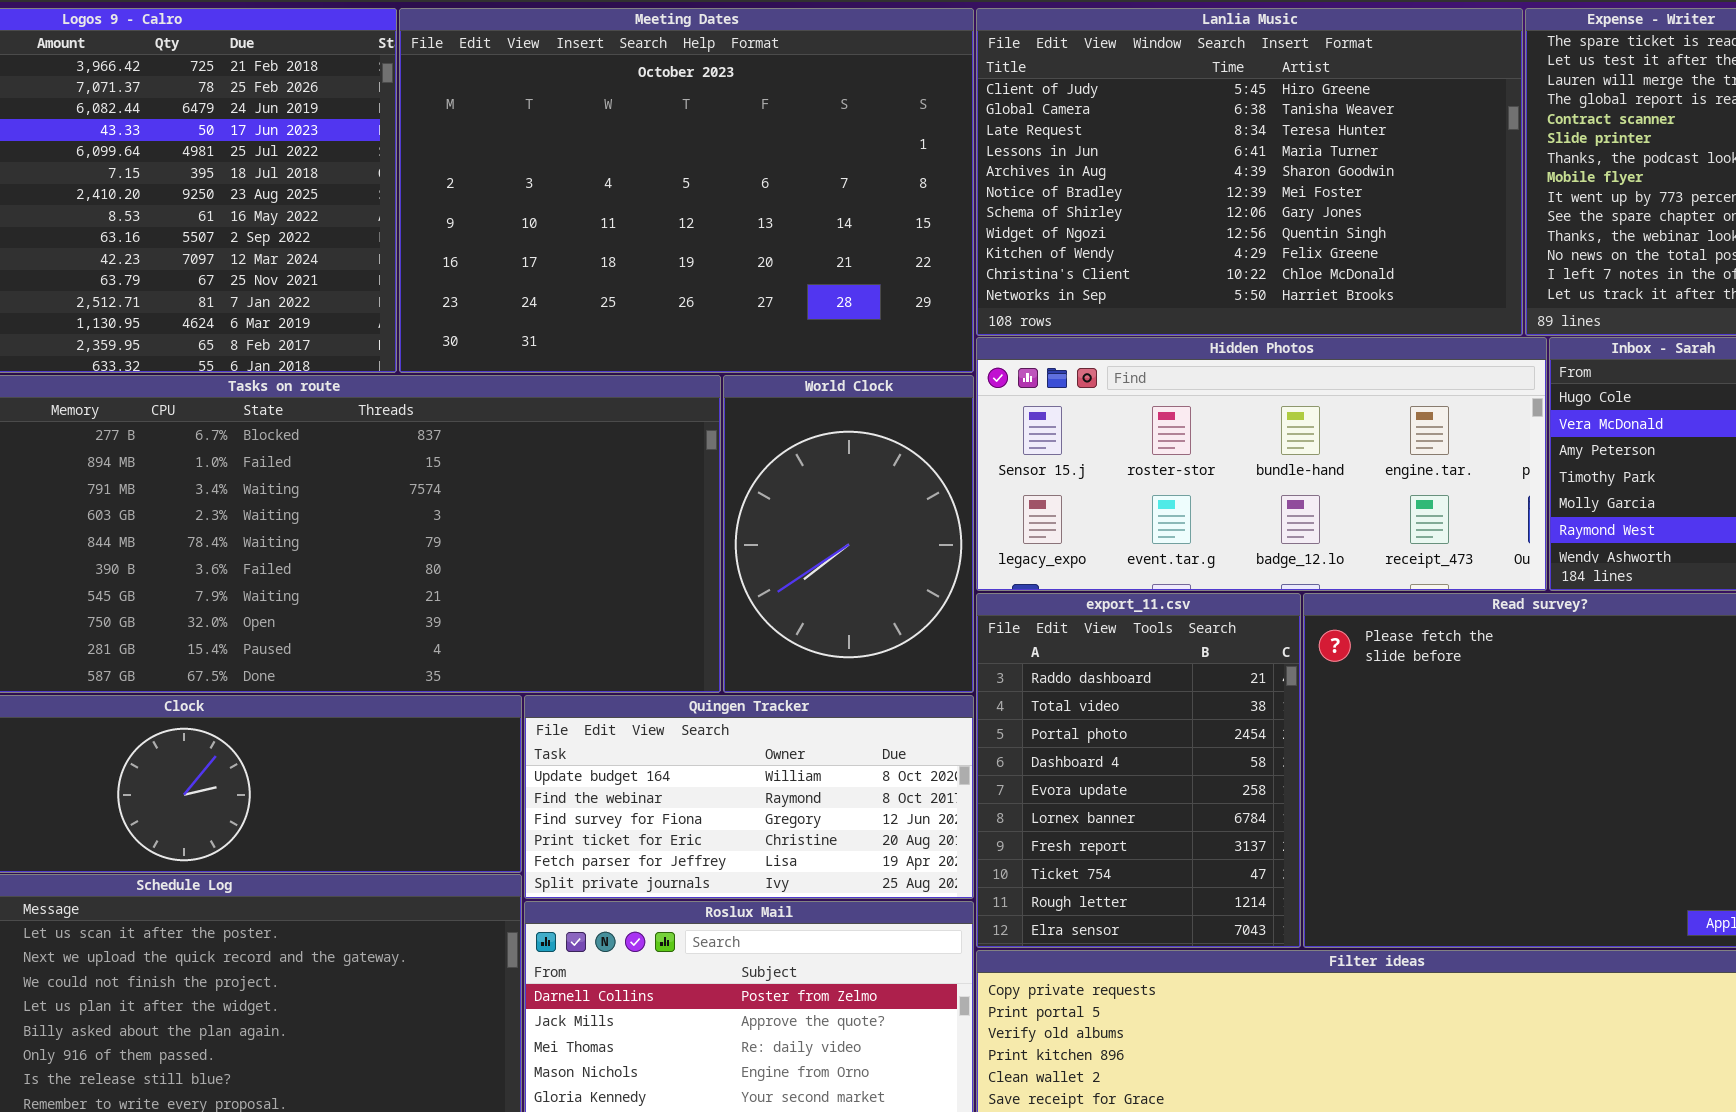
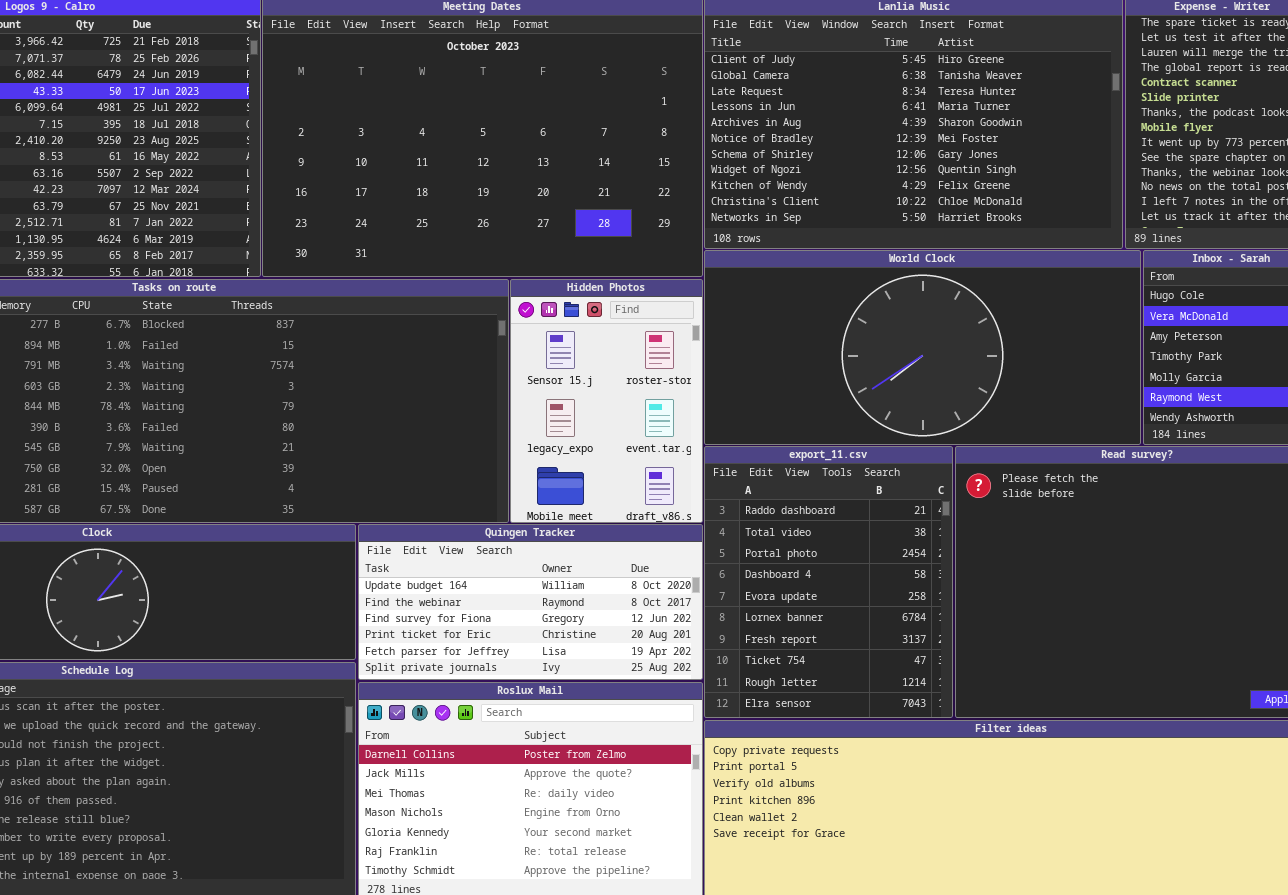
Hidden Photos: [976,337,1547,591] -> [510,279,703,523], moved, resized
World Clock: [723,375,974,693] -> [704,250,1141,445], moved, resized

